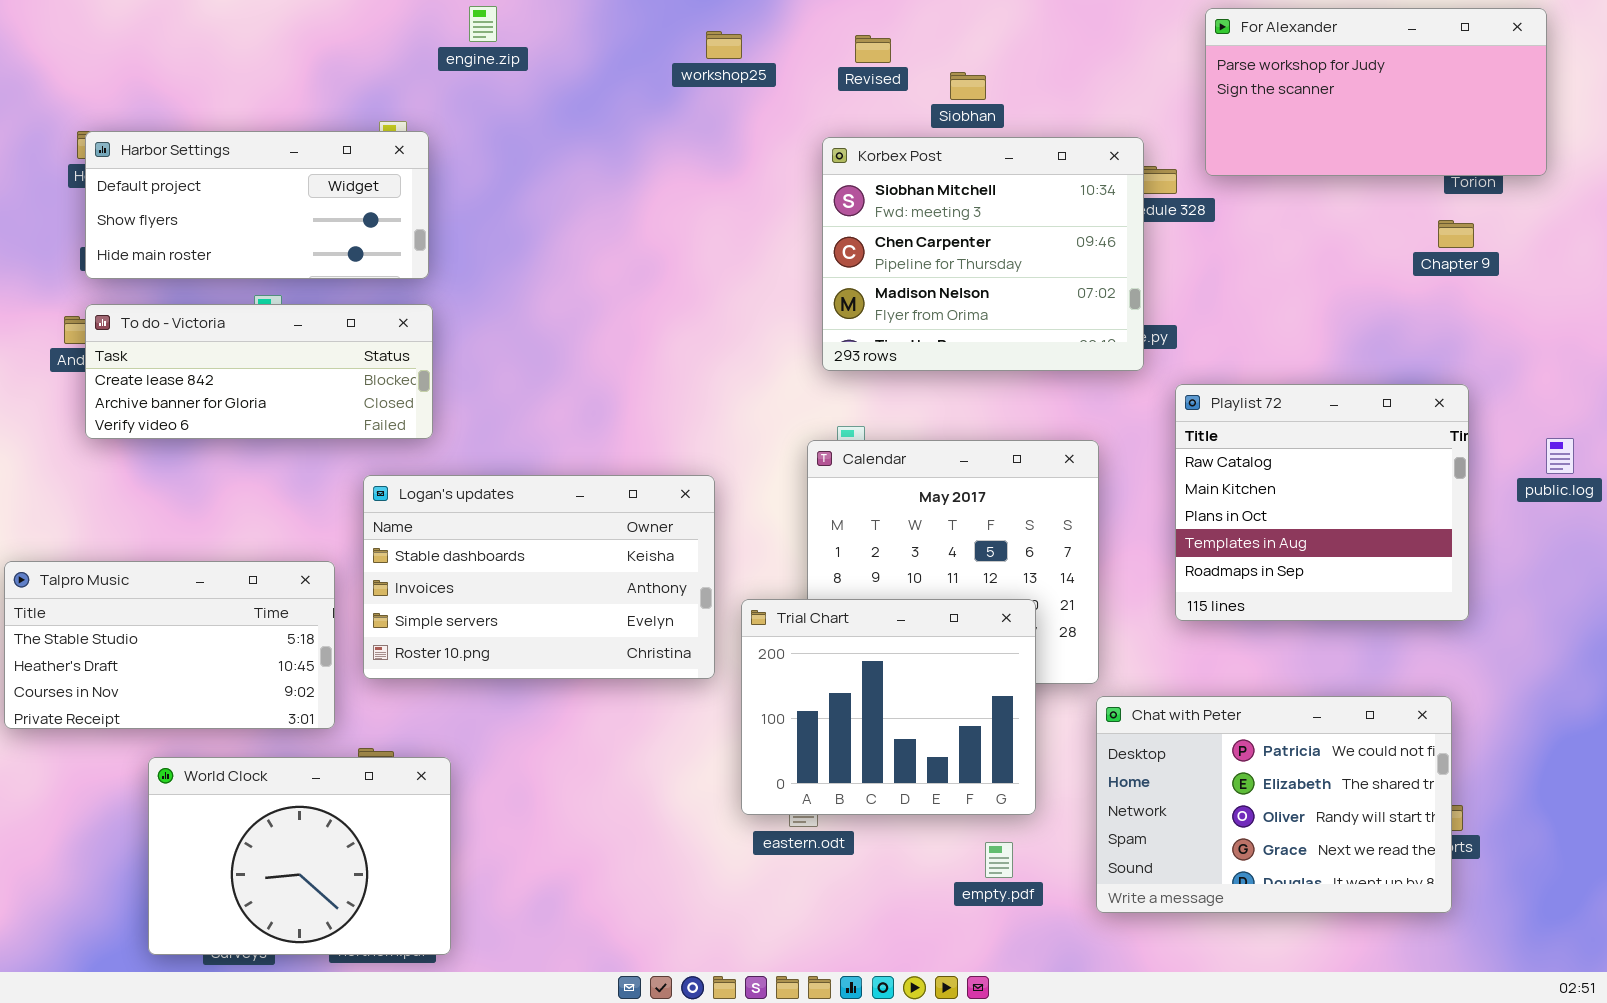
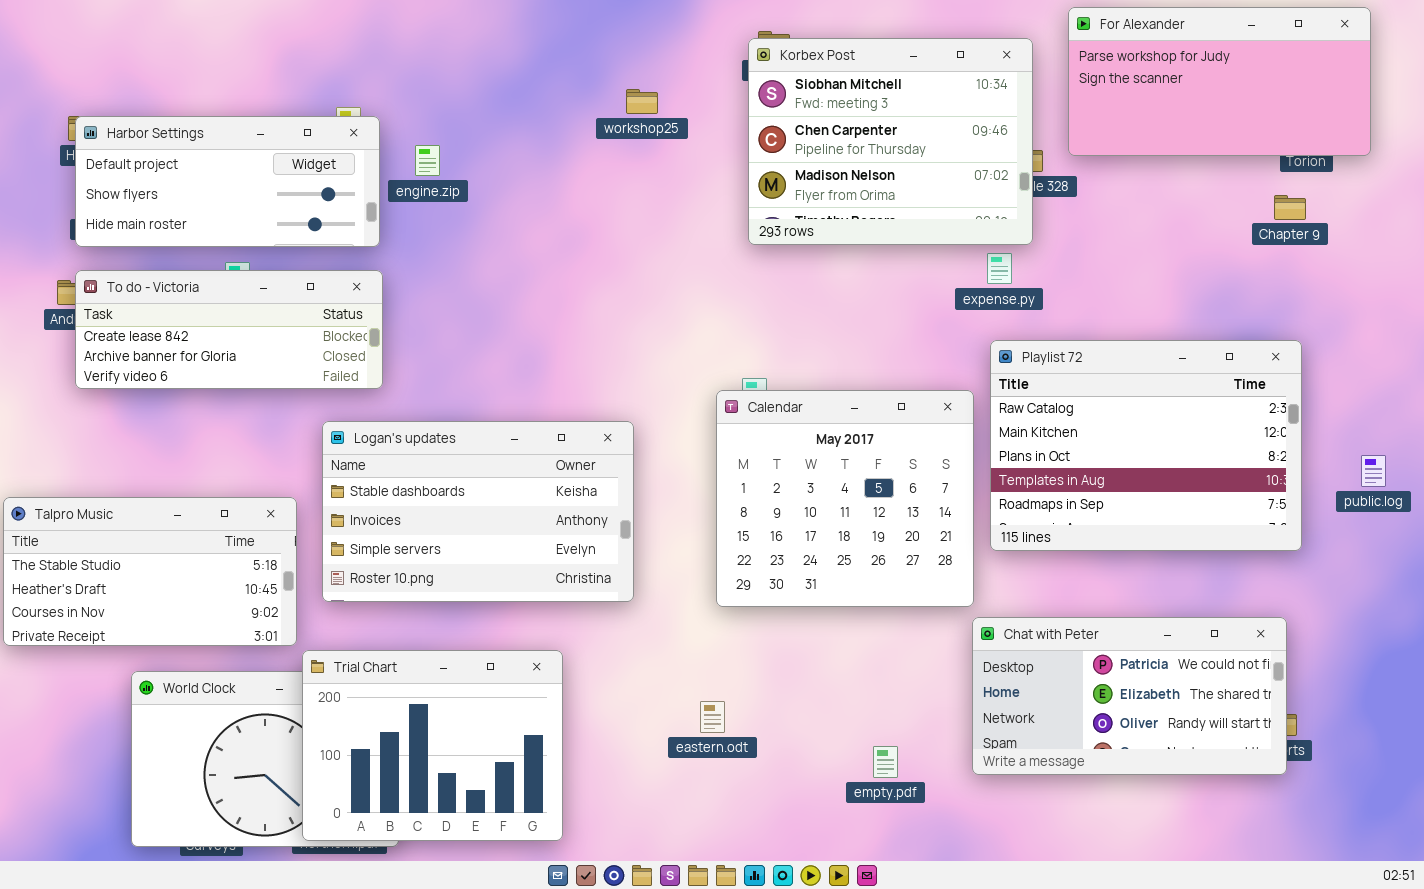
engine.zip: [469,6,497,42] -> [415,145,440,176], moved
workshop25: [706,31,742,59] -> [626,89,658,114], moved
Korbex Post: [822,137,1144,371] -> [748,38,1033,245], moved
Playlist 72: [1175,384,1469,621] -> [990,340,1302,551], resized
public.log: [1546,438,1574,474] -> [1361,455,1386,487], moved
Trial Chart: [741,599,1036,815] -> [302,650,563,841], moved
Chat with Peter: [1096,696,1452,913] -> [972,617,1287,775], resized

